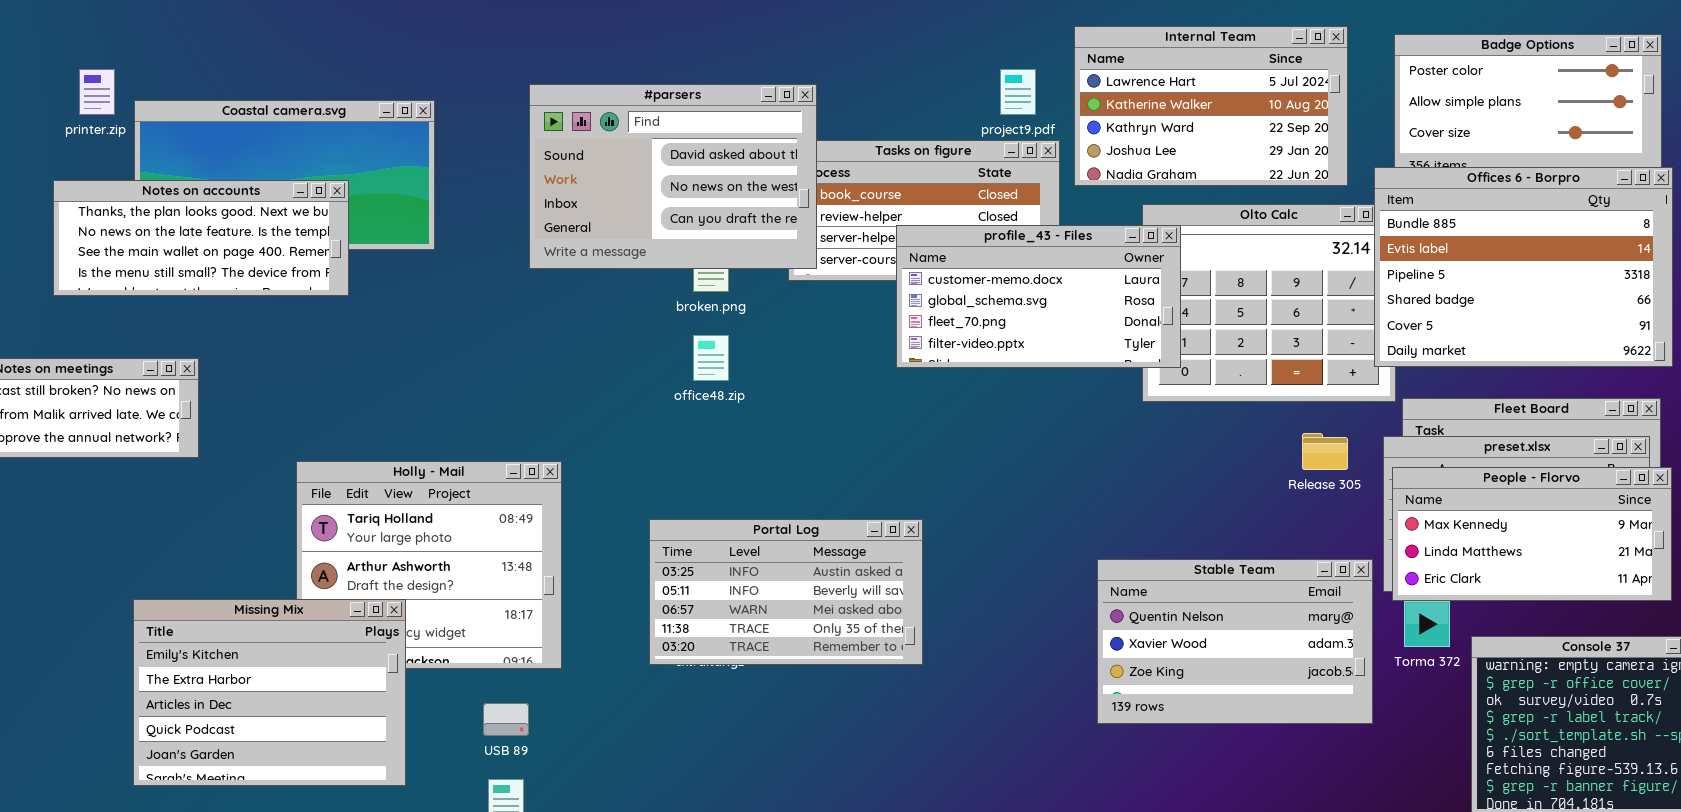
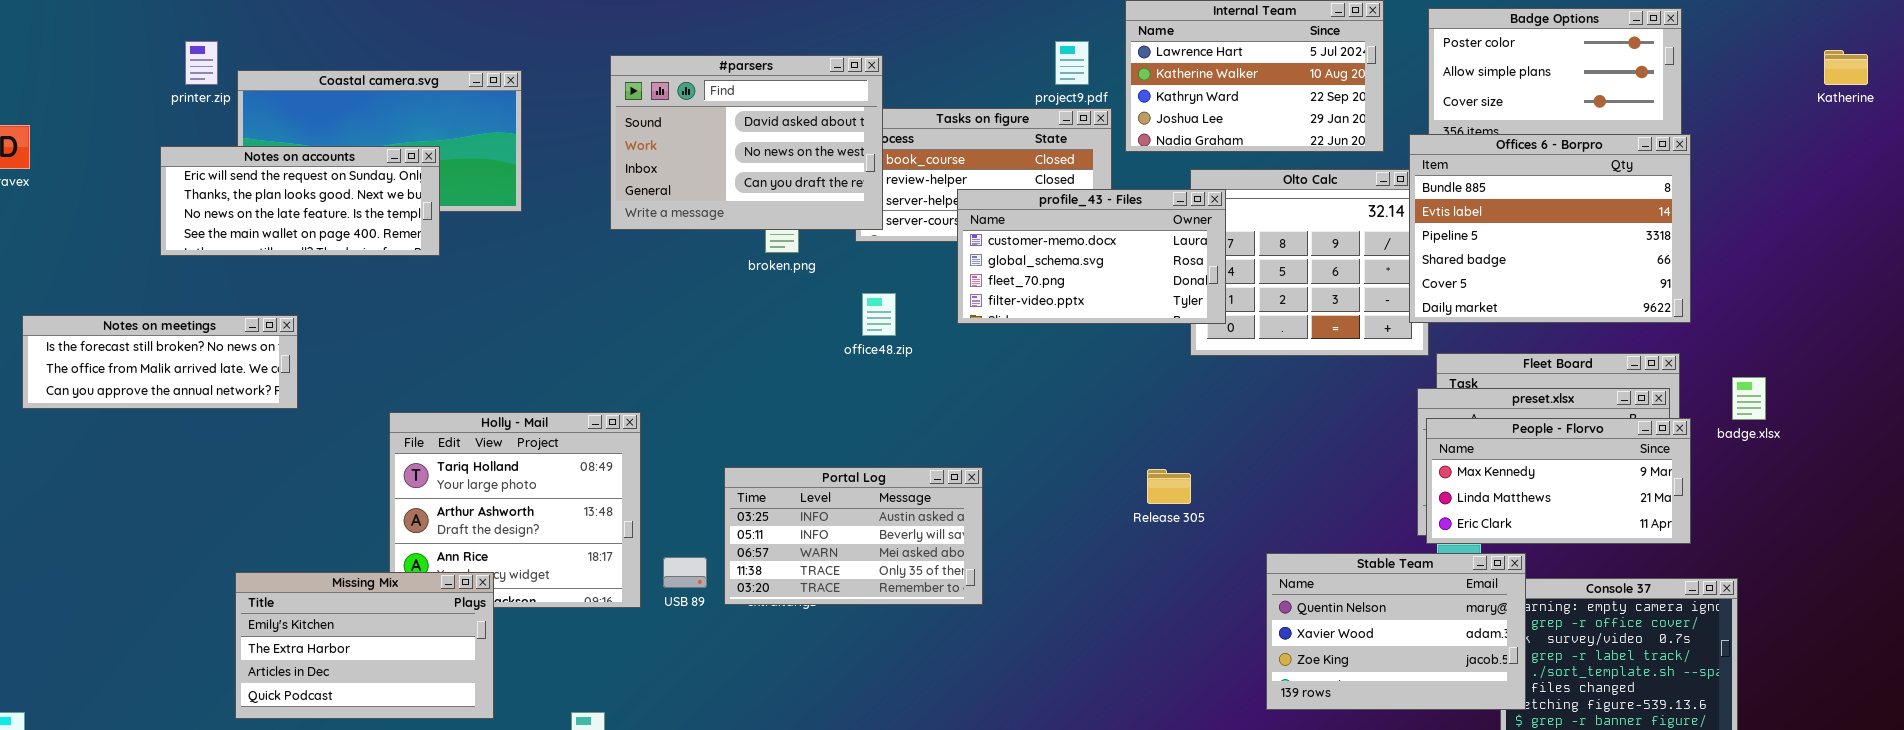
Notes on accounts: [53,180,349,296] -> [160,146,440,256], scrolled up 1 row
office48.zip: [693,335,729,381] -> [862,293,896,336], moved
Release 305: [1302,433,1348,470] -> [1147,469,1191,504], moved
Stable Team: [1097,559,1373,724] -> [1266,553,1526,710], moved
Missing Mix: [133,599,406,786] -> [235,572,494,719], resized
USB 89: [483,703,529,736] -> [663,557,707,588], moved

